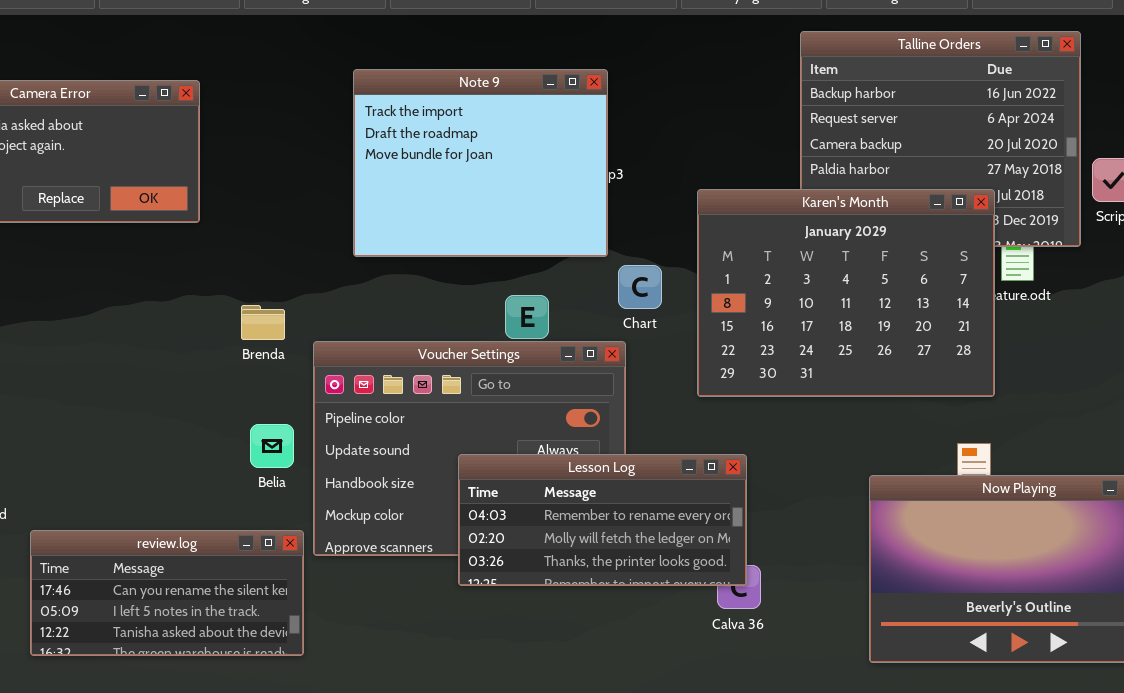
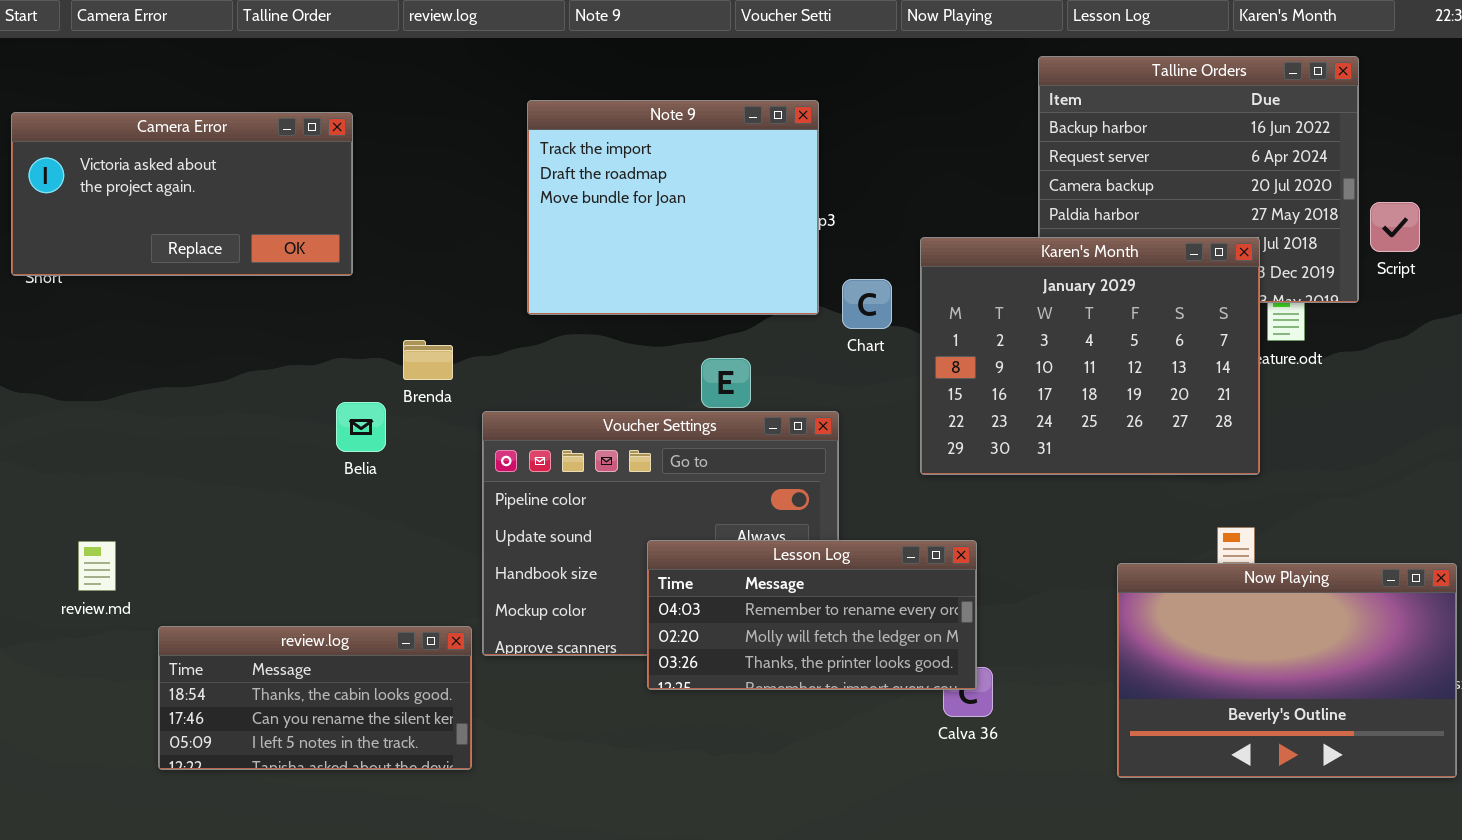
Chart: [618,265,662,309] -> [842,279,892,329], moved
Brenda: [241,305,285,340] -> [403,340,453,380], moved
Belia: [250,424,294,468] -> [336,402,386,452], moved
review.log: [30,530,304,656] -> [158,626,472,770], scrolled up 1 row

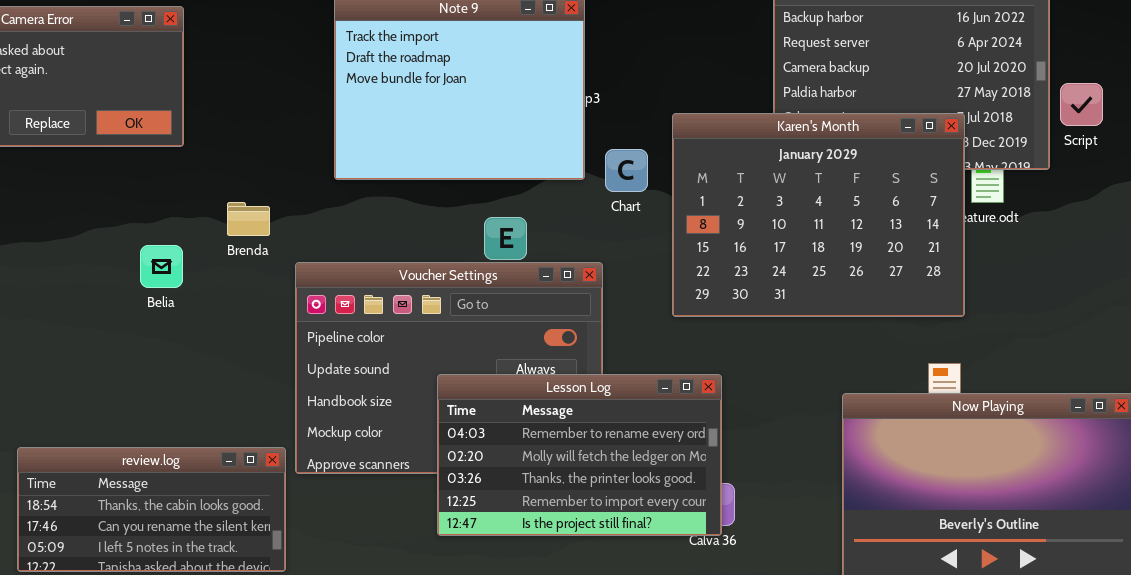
Belia: [336,402,386,452] -> [140,245,183,288], moved
Lesson Log: [647,540,977,690] -> [437,374,722,536], resized

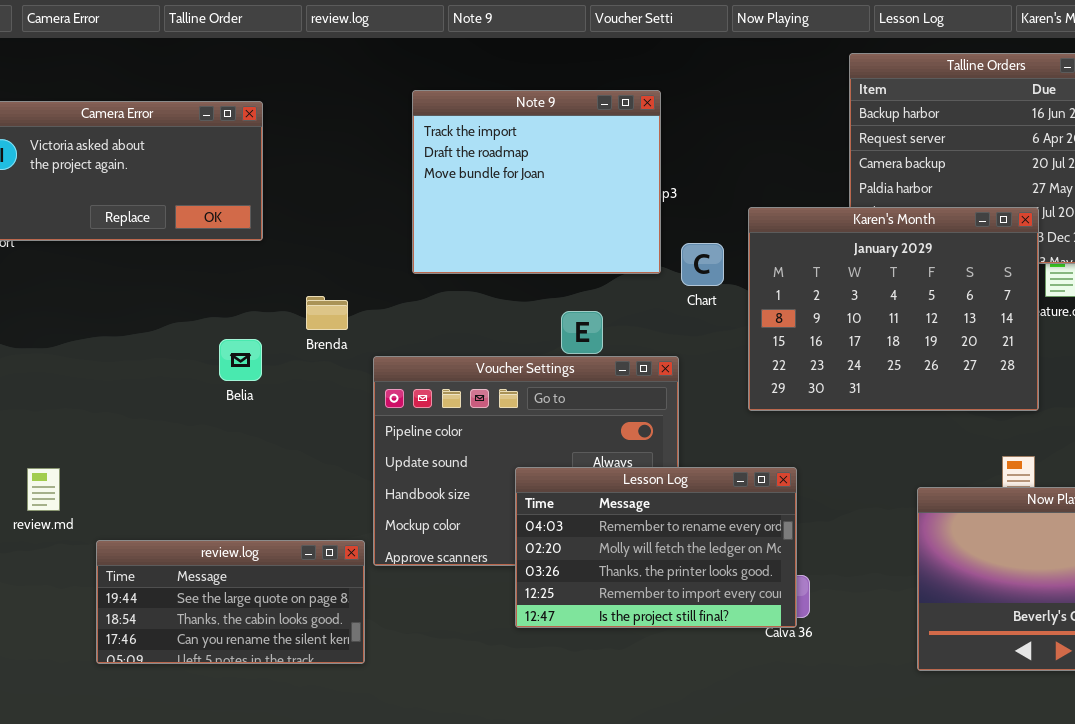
review.log: [17,447,286,572] -> [96,540,365,664], scrolled up 1 row

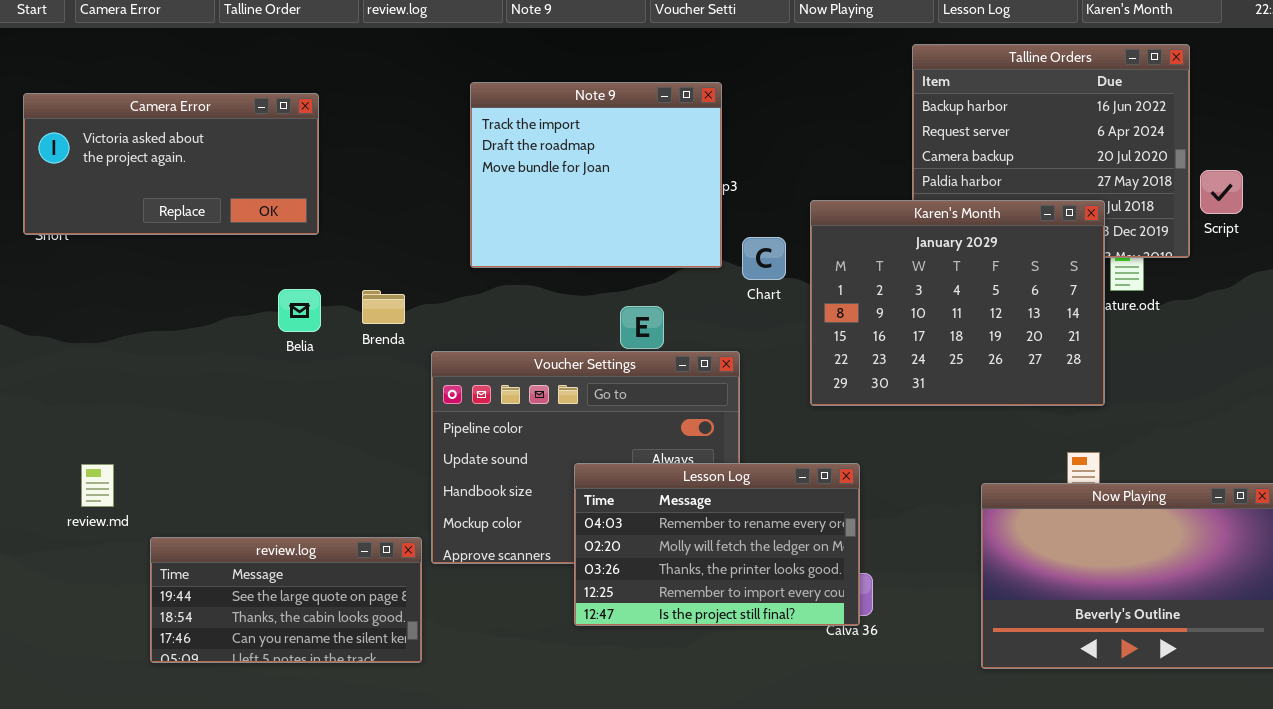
Belia: [219,339,262,381] -> [278,289,321,332], moved

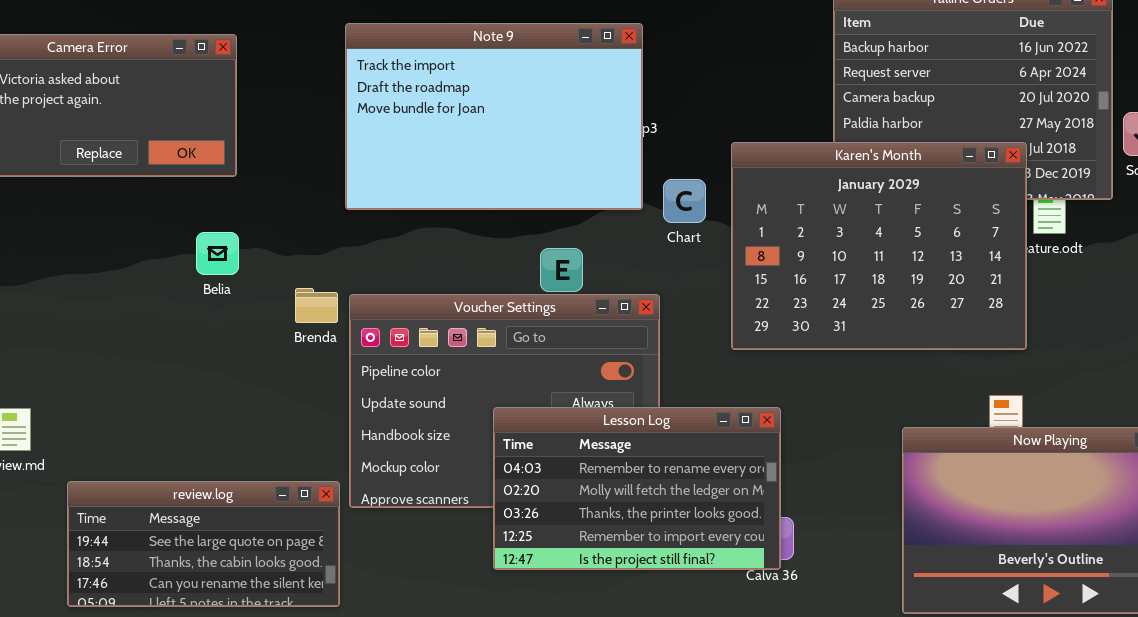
Note 9: [470,82,722,268] -> [345,23,643,210], resized
Brenda: [362,290,405,324] -> [295,288,338,323], moved

